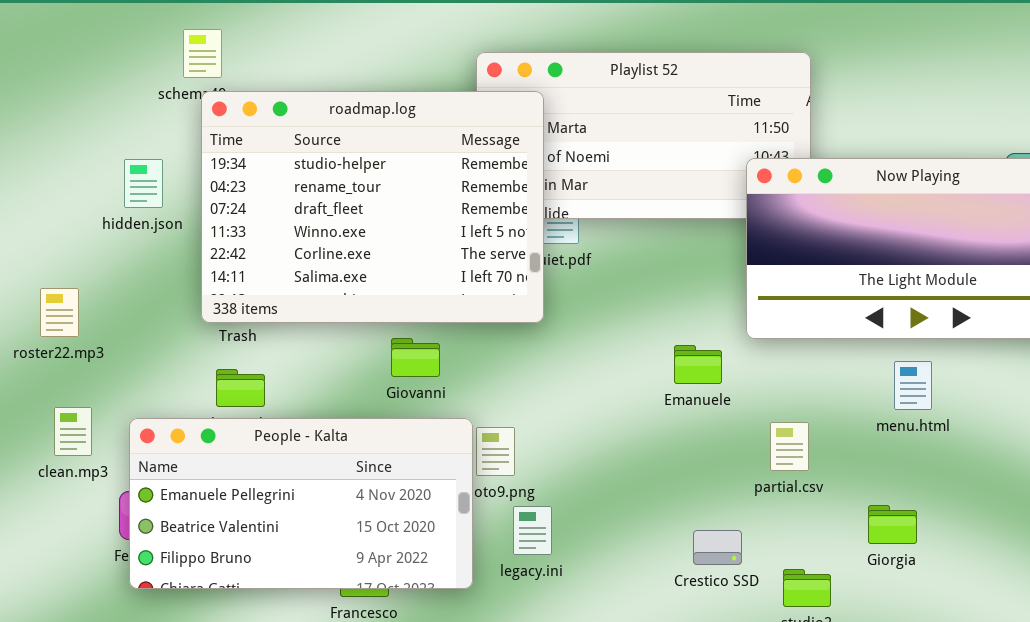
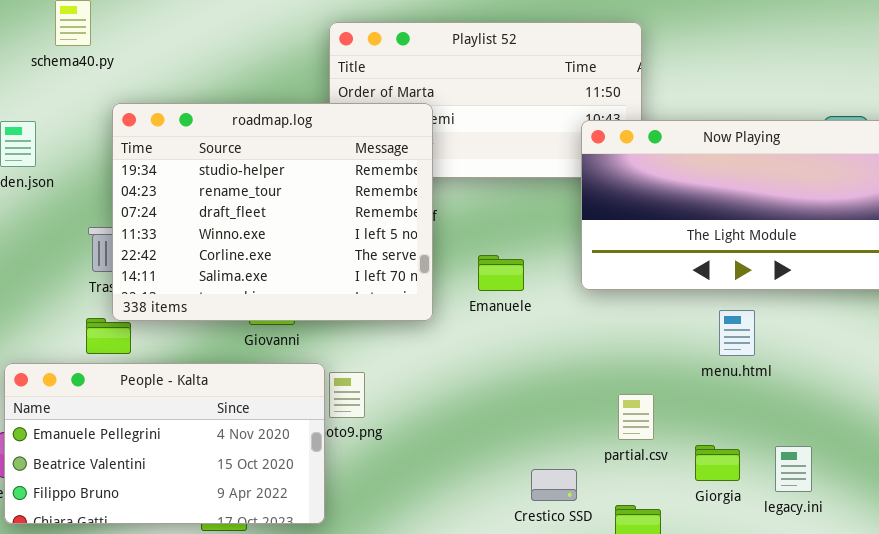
roadmap.log: [201,91,544,323] -> [112,103,433,321], moved
Emanuele: [674,345,722,384] -> [478,255,524,291], moved
partial.csv: [770,422,809,471] -> [618,394,654,440], moved
legacy.ini: [513,506,552,555] -> [775,446,812,492], moved

